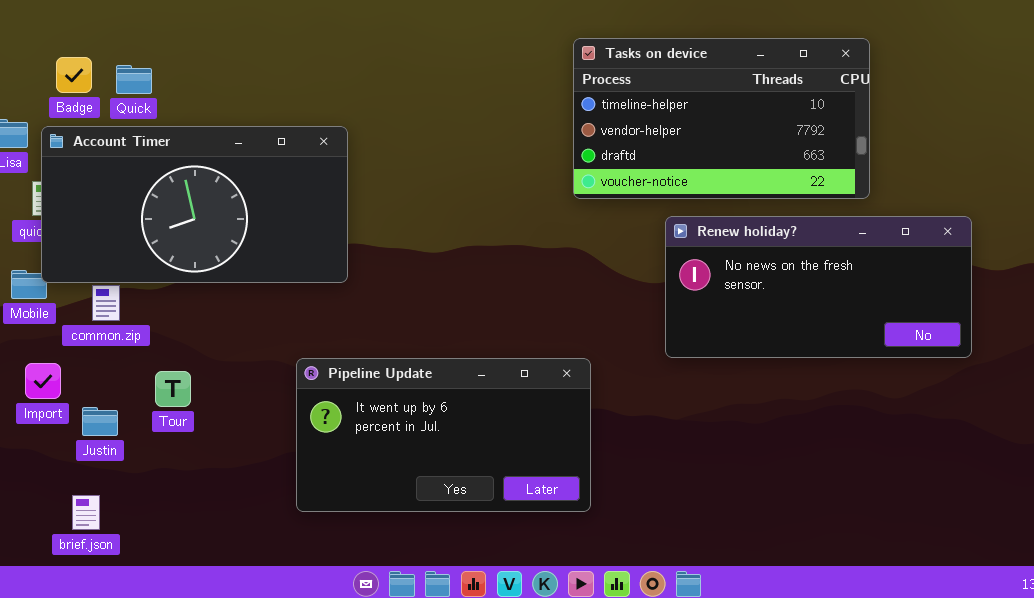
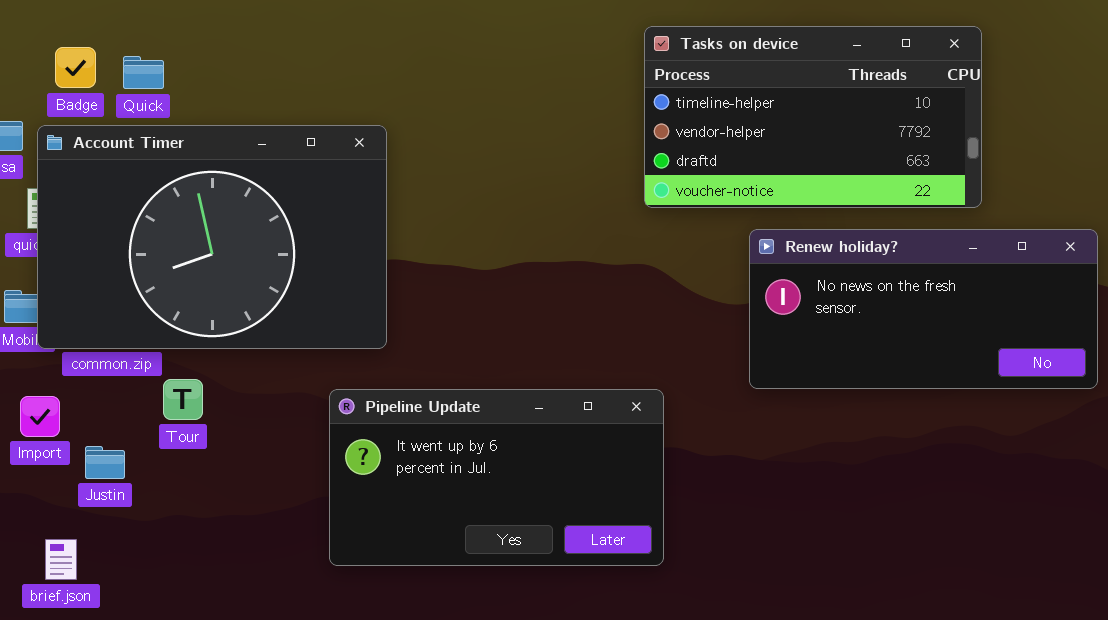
Account Timer: [41,126,348,283] -> [37,125,387,349], resized
Tour: [155,371,191,407] -> [163,379,203,420], moved
brief.json: [72,495,100,530] -> [45,539,77,580], moved

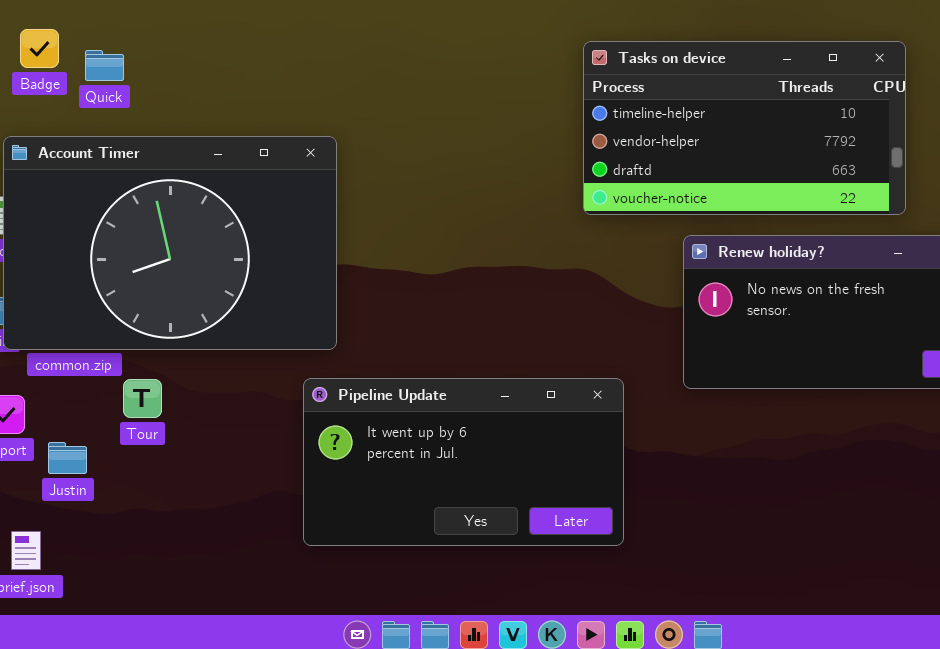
Badge: [55,47,96,88] -> [20,29,59,68], moved
Quick: [123,56,164,89] -> [85,50,124,81], moved
Pipeline Update: [329,389,664,566] -> [303,378,624,546], moved

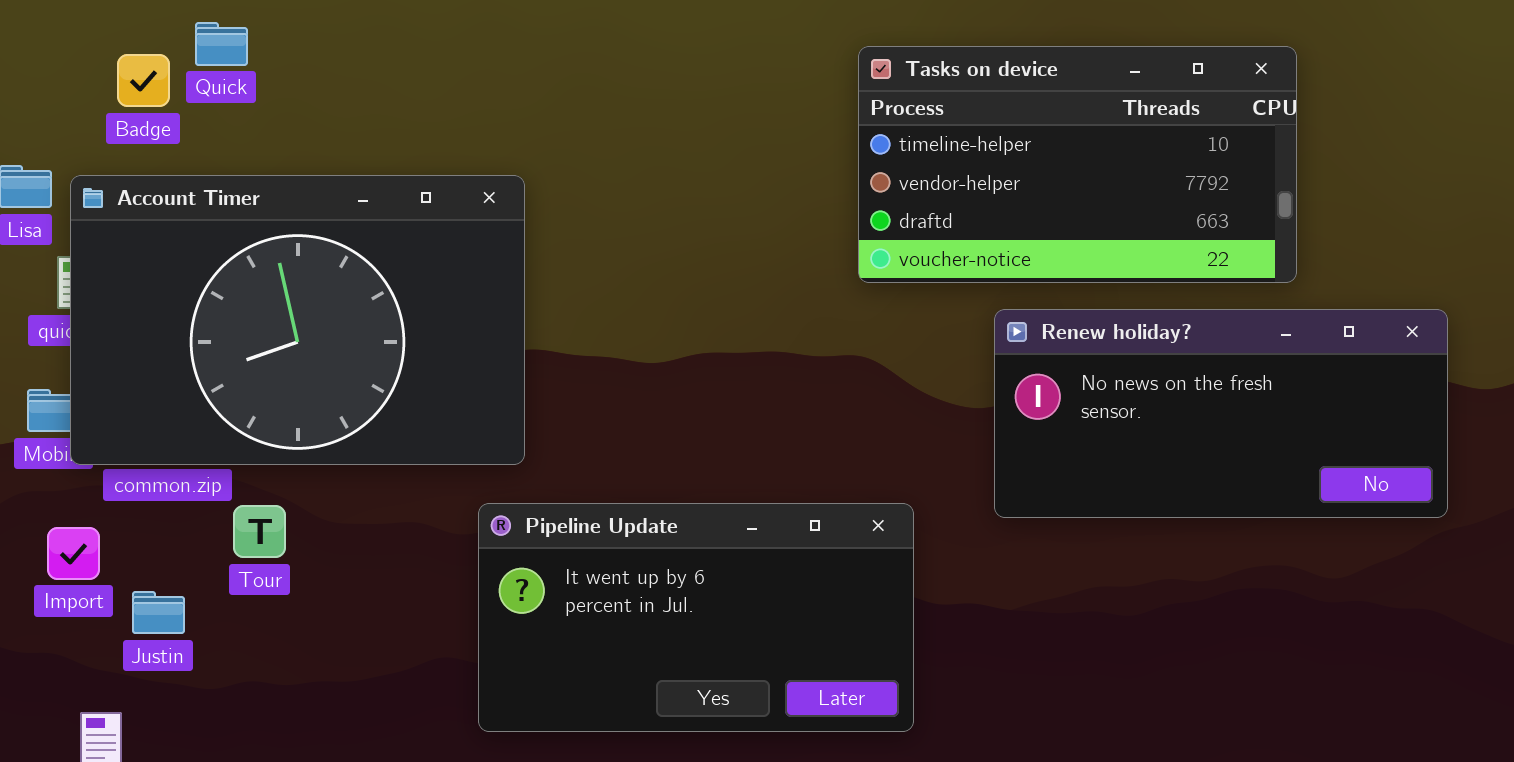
Badge: [20,29,59,68] -> [117,54,170,107], moved
Quick: [85,50,124,81] -> [195,22,248,66], moved

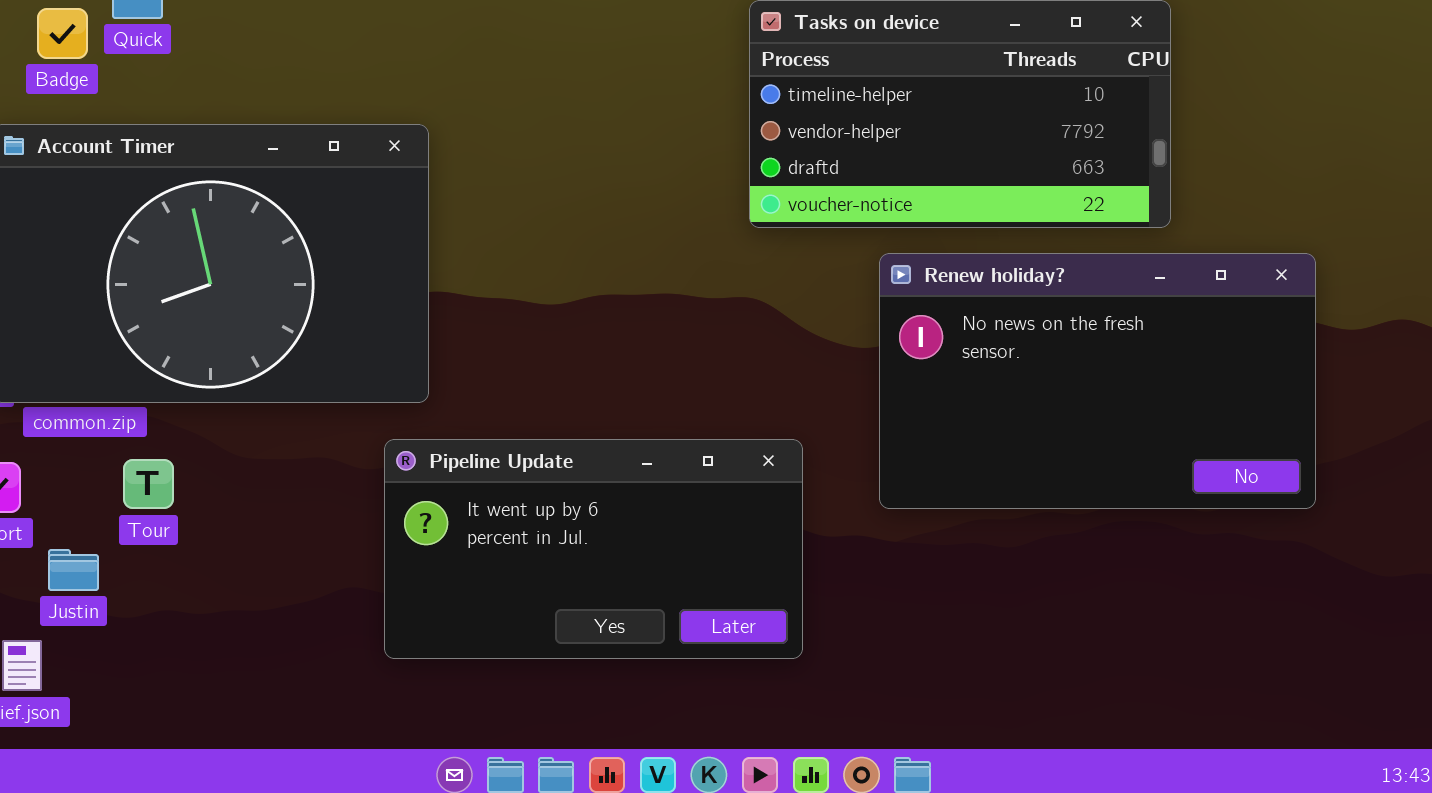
Renew holiday?: [994,309,1448,518] -> [879,253,1316,509], resized
Tour: [233,505,286,558] -> [123,459,174,509], moved
Justin: [132,591,185,634] -> [48,549,99,591], moved

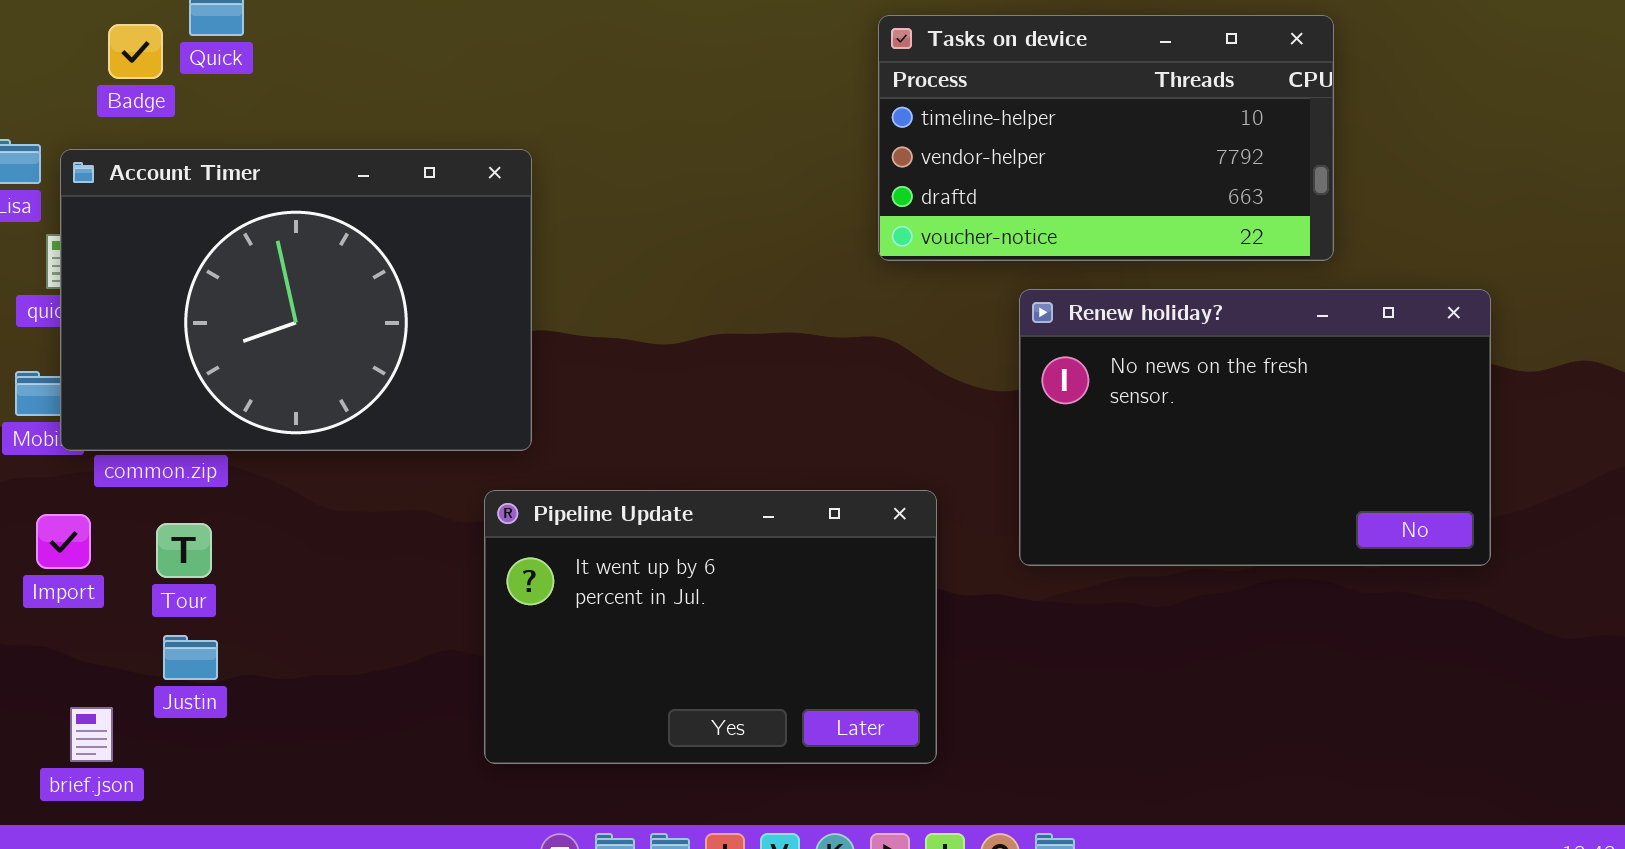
Pipeline Update: [384,439,803,659] -> [484,490,937,764], resized
Tour: [123,459,174,509] -> [156,523,212,578], moved
Justin: [48,549,99,591] -> [163,635,218,680], moved

